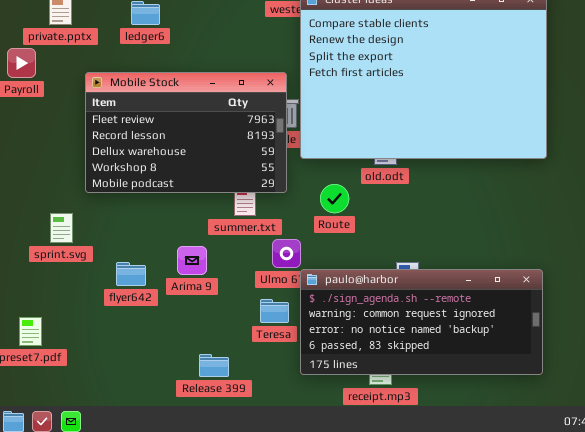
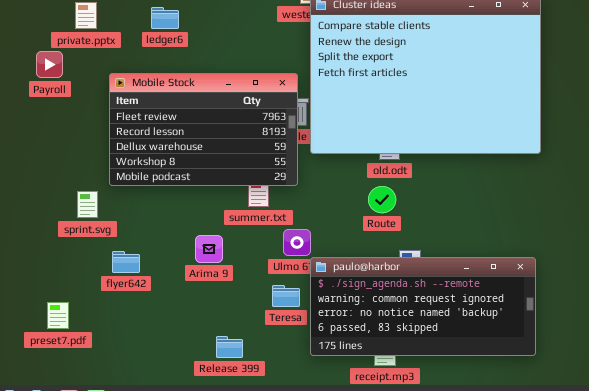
Route: [320,184,349,213] -> [368,186,396,213], moved
sprint.svg: [50,213,73,243] -> [77,191,98,218], moved
flyer642: [116,262,146,286] -> [112,251,140,273], moved

